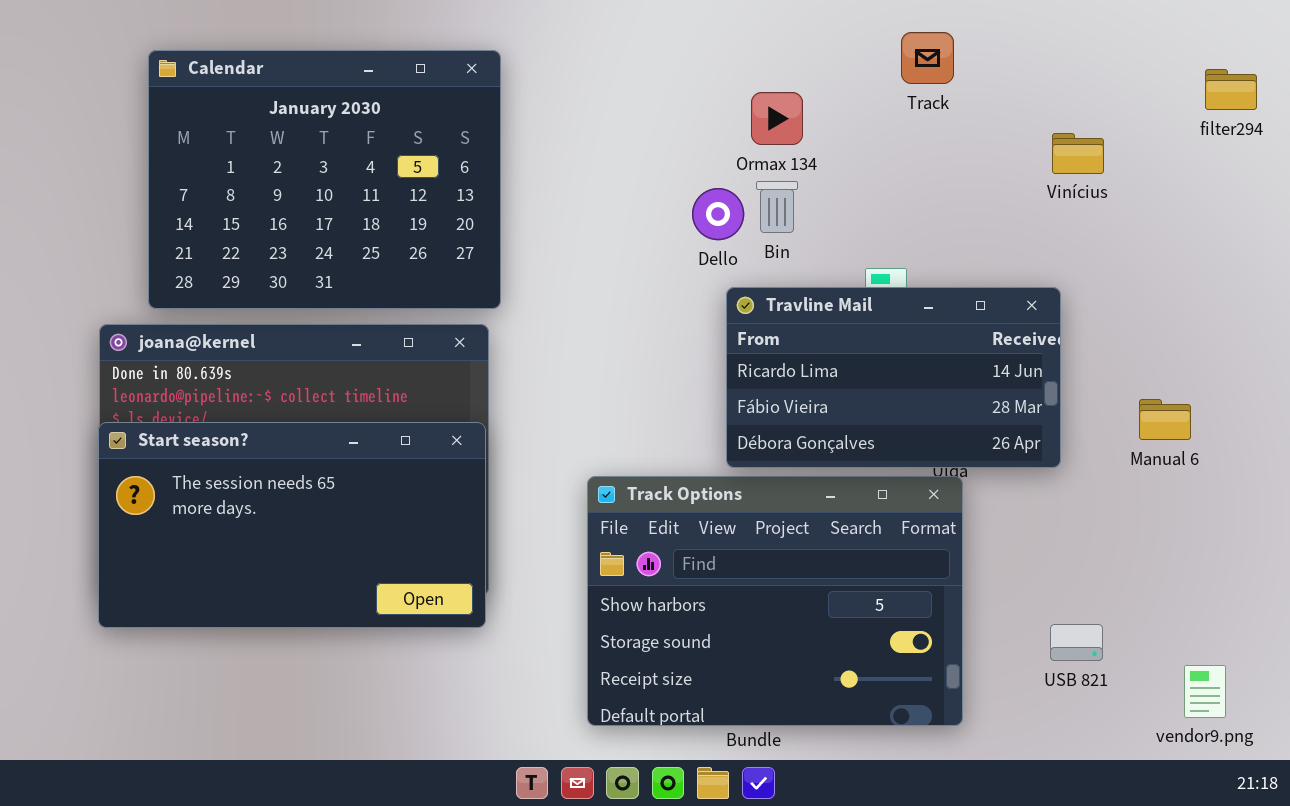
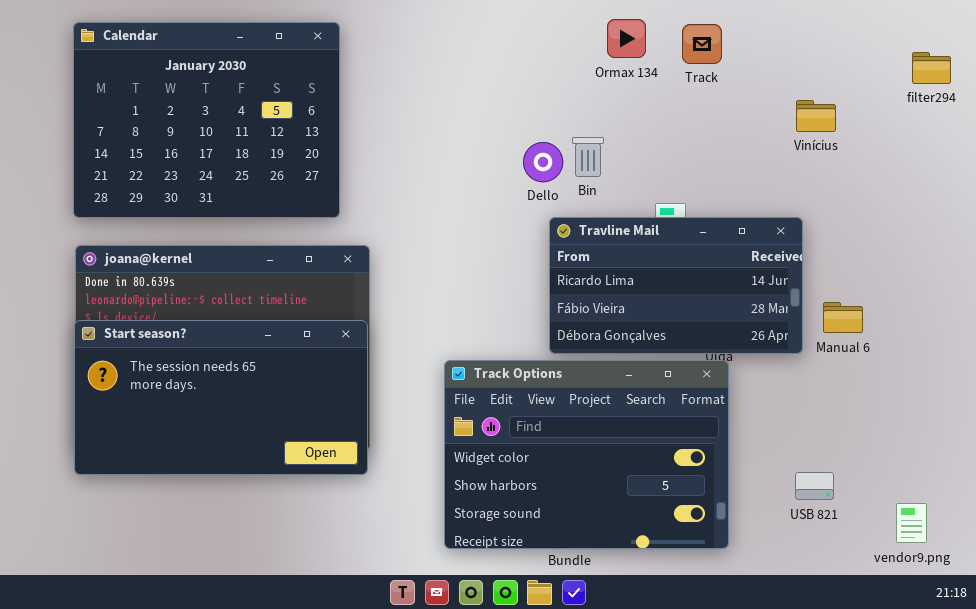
Calendar: [148,50,501,309] -> [73,22,340,218], moved
Ormax 134: [751,92,803,145] -> [607,19,646,58], moved
Manual 6: [1139,399,1191,440] -> [823,302,863,333], moved
Track Options: [587,476,963,726] -> [444,360,729,549], scrolled up 1 row

